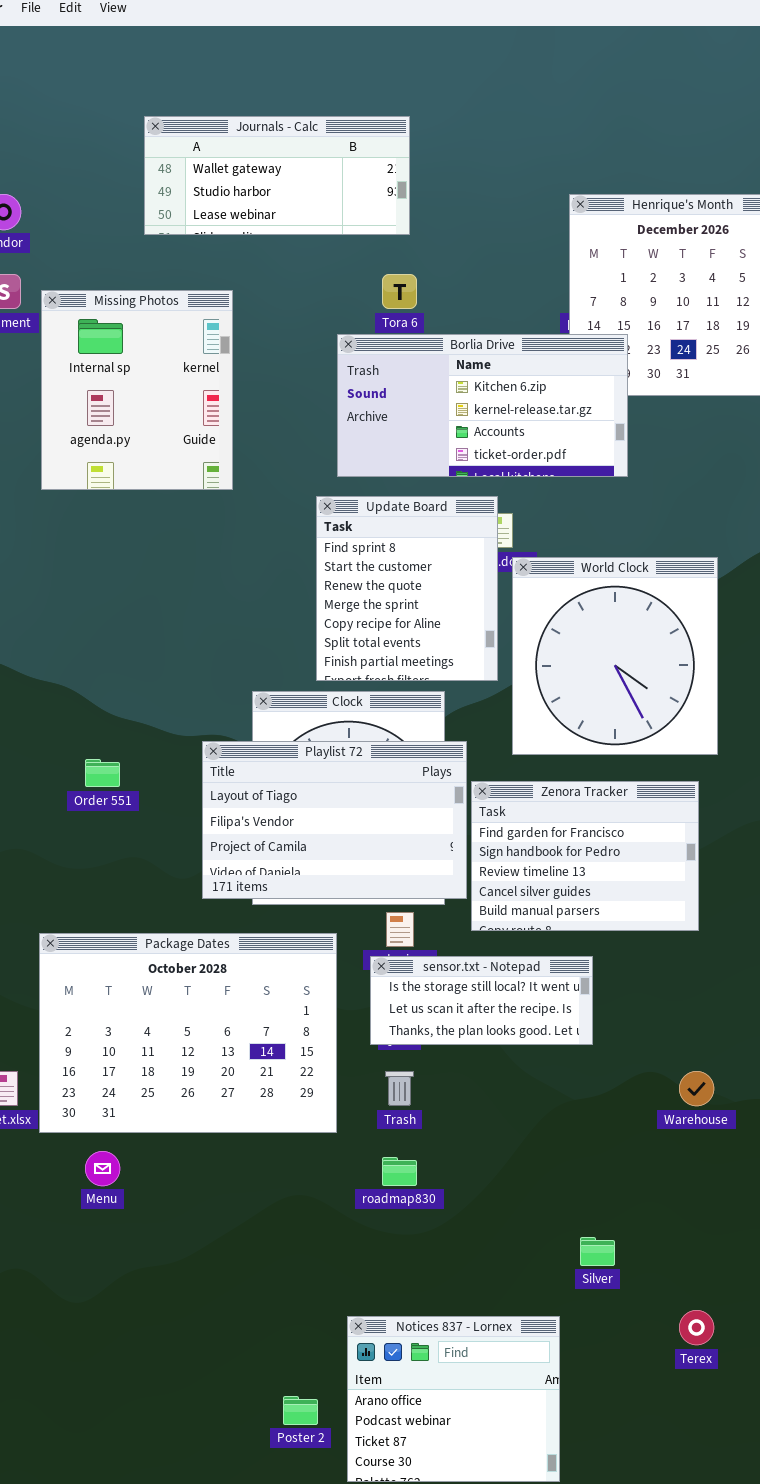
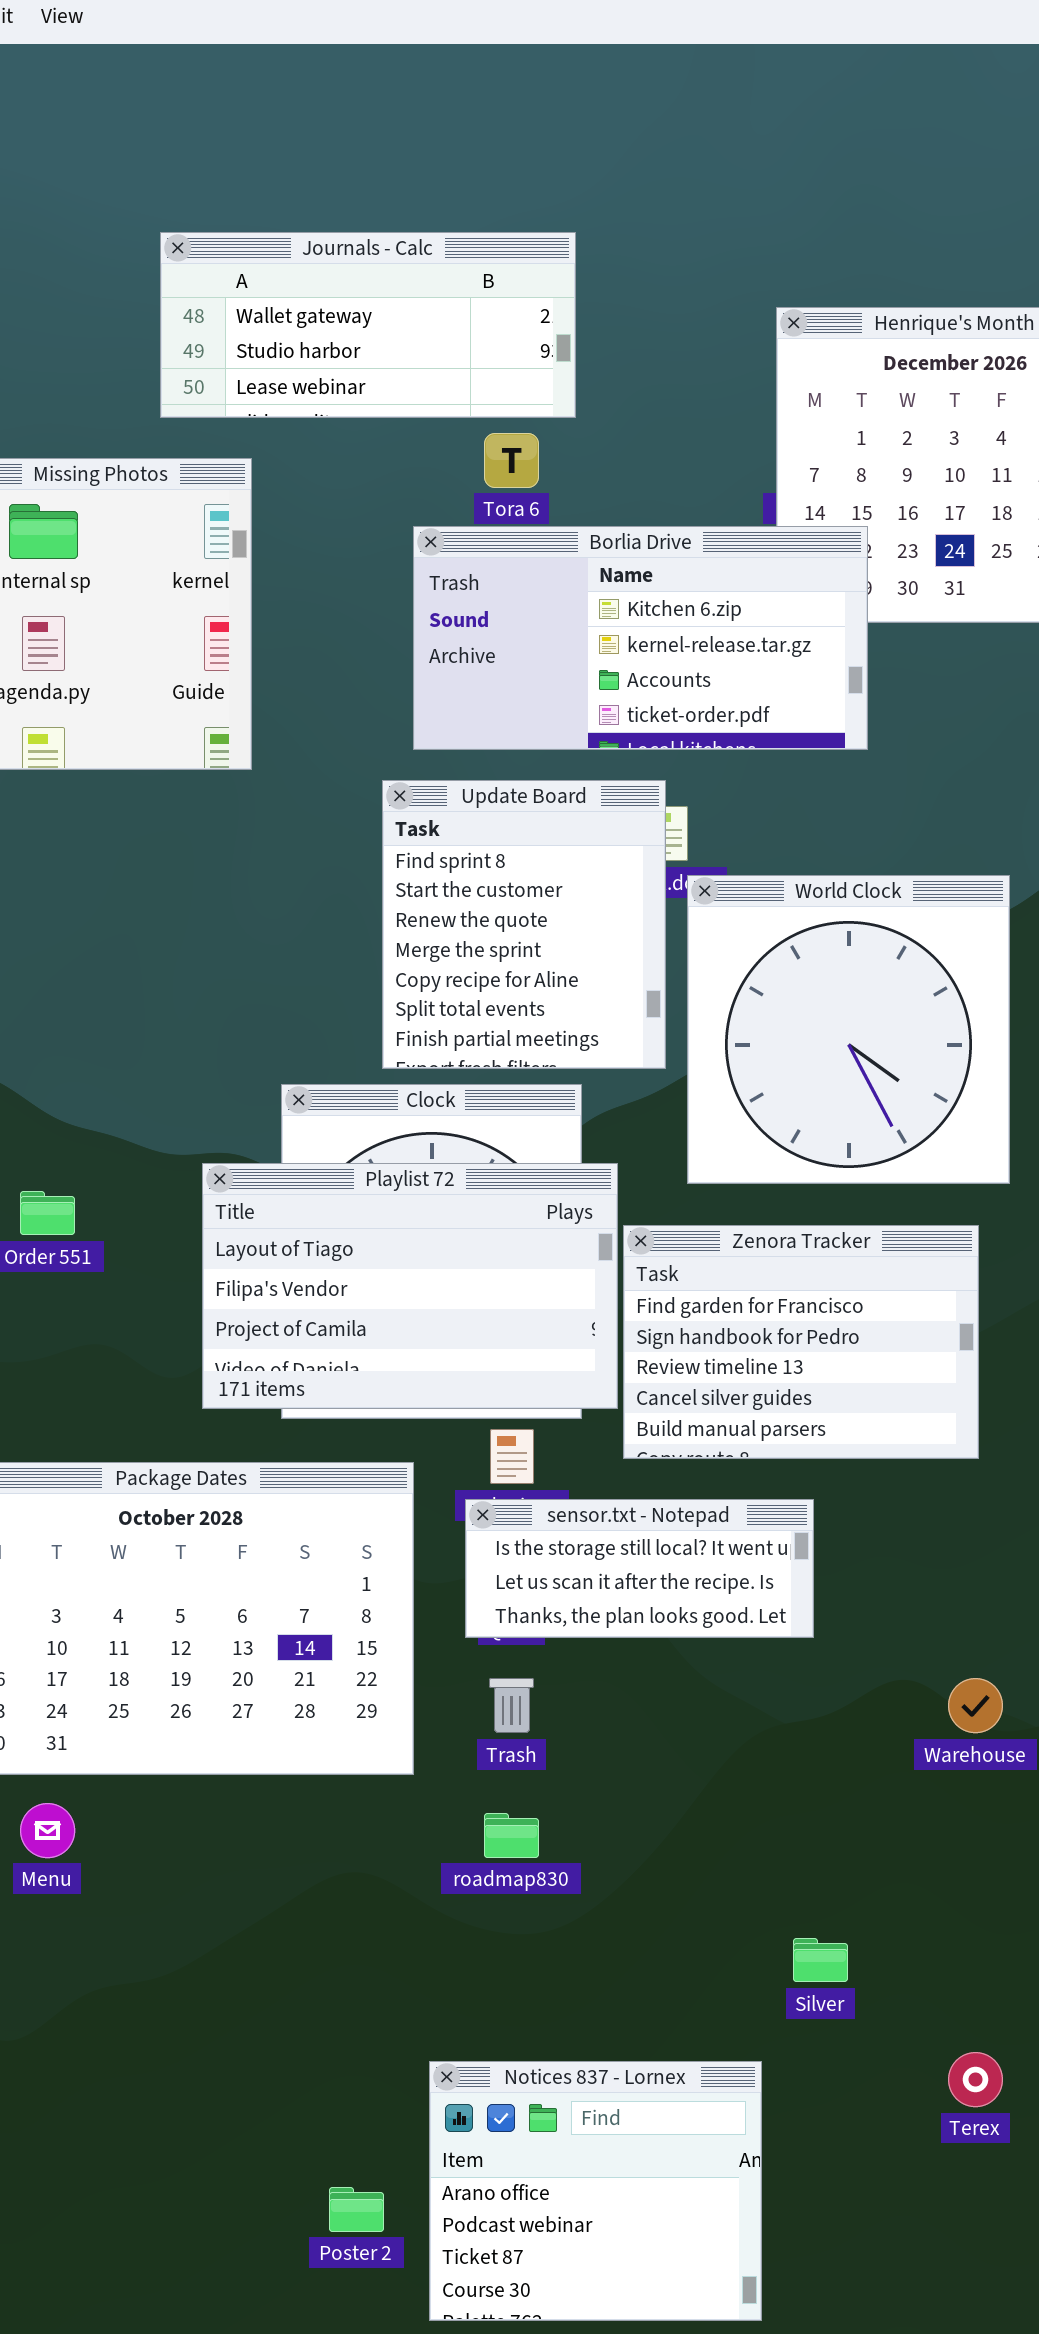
Journals - Calc: [144,116,410,235] -> [160,232,576,418], moved

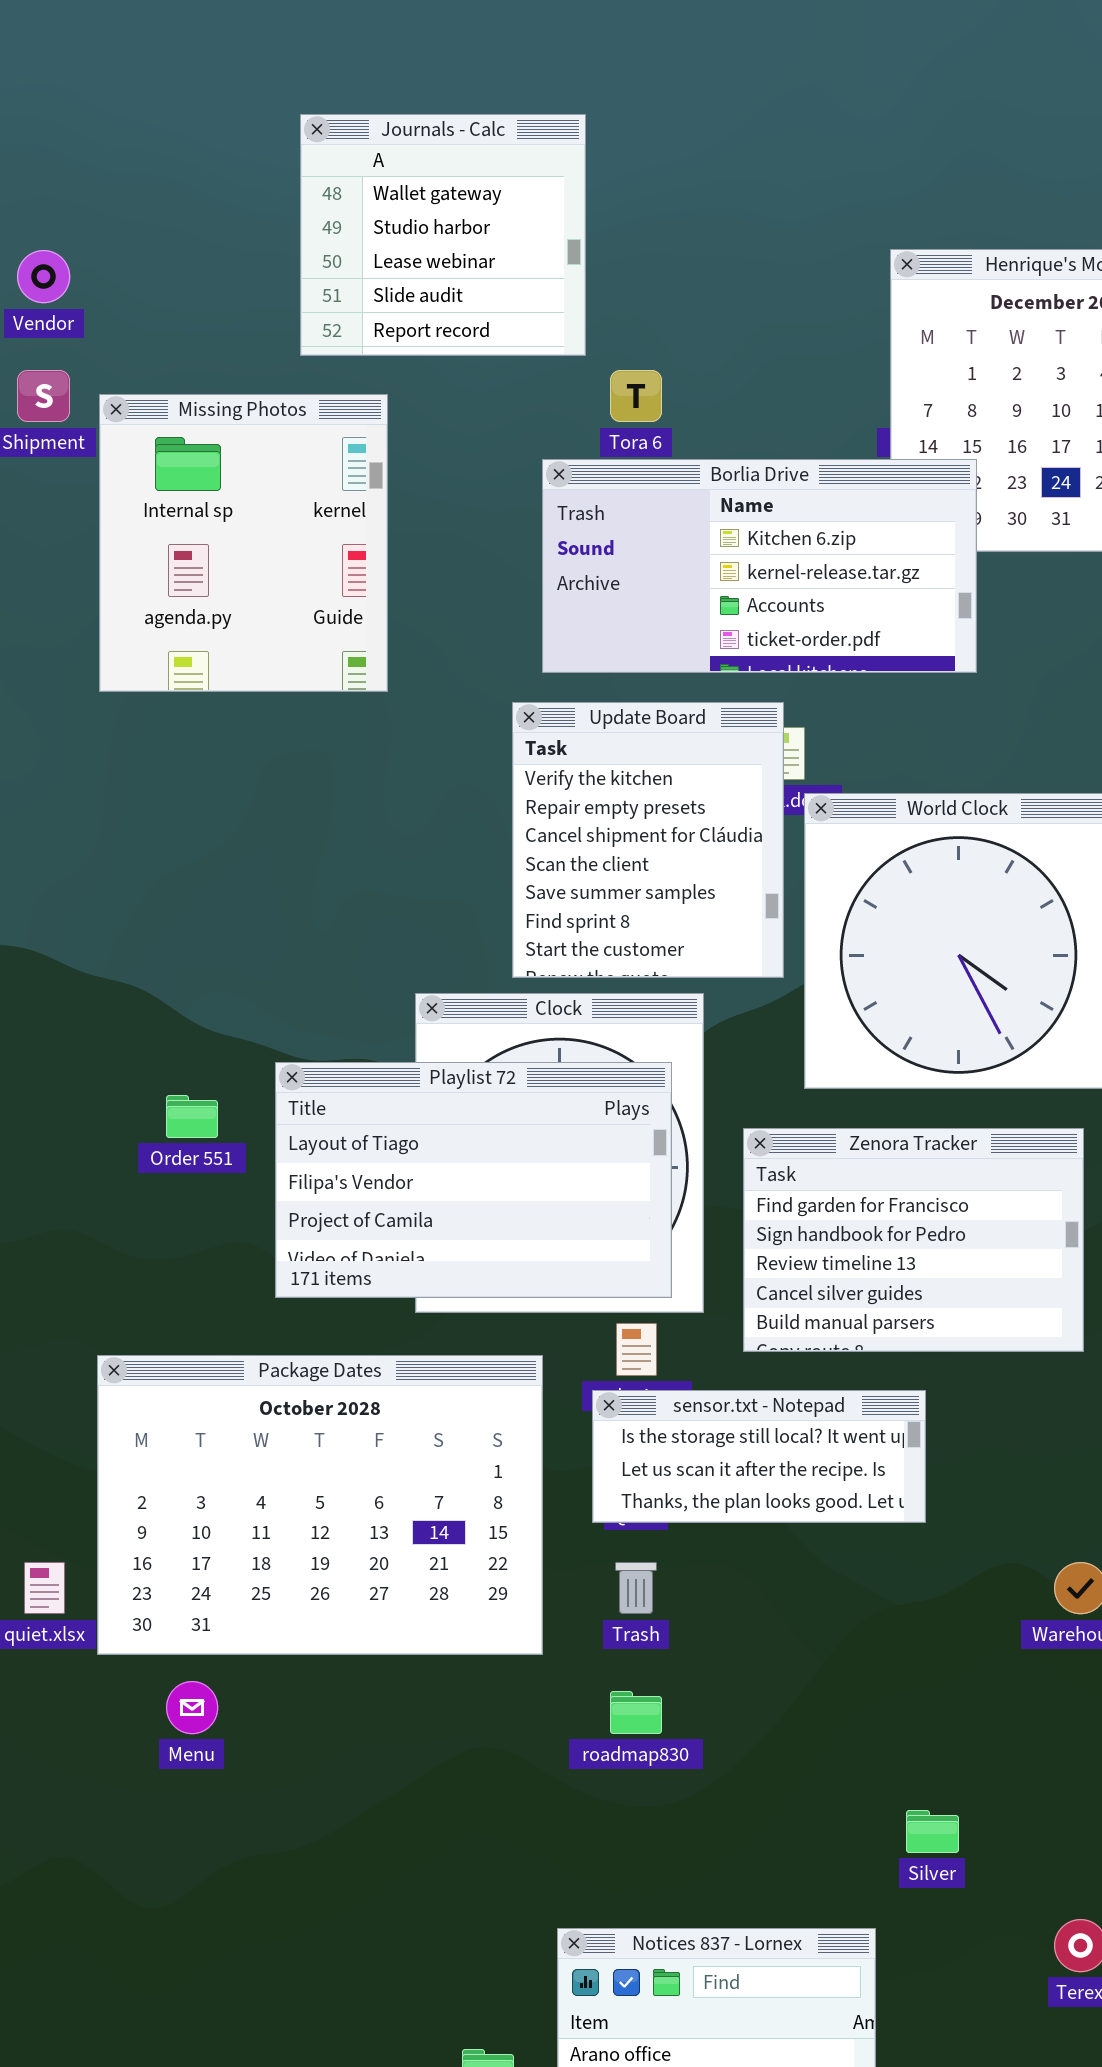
Journals - Calc: [160,232,576,418] -> [300,114,586,356], resized
Update Board: [382,780,666,1069] -> [512,702,784,978], scrolled up 5 rows
Playlist 72: [202,1163,618,1409] -> [275,1062,672,1298], moved

